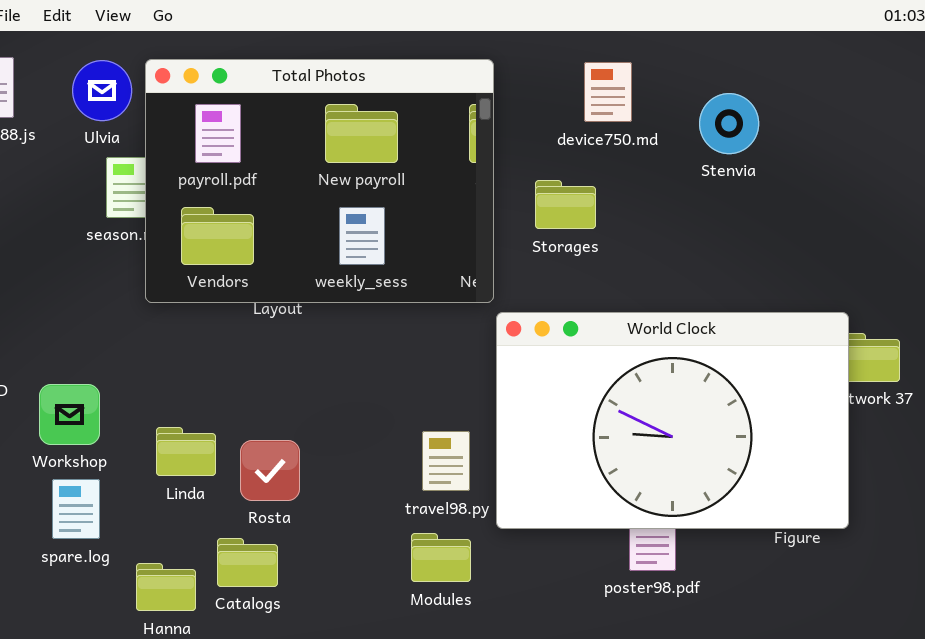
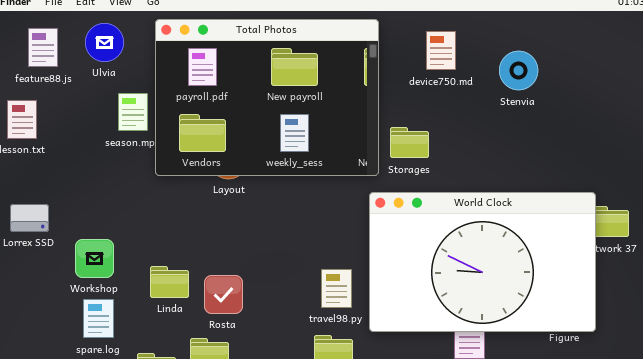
Total Photos: [145,59,494,303] -> [155,19,379,176], moved
Ulvia: [72,60,132,121] -> [85,23,124,62], moved
Storages: [535,180,596,229] -> [390,127,429,158], moved

